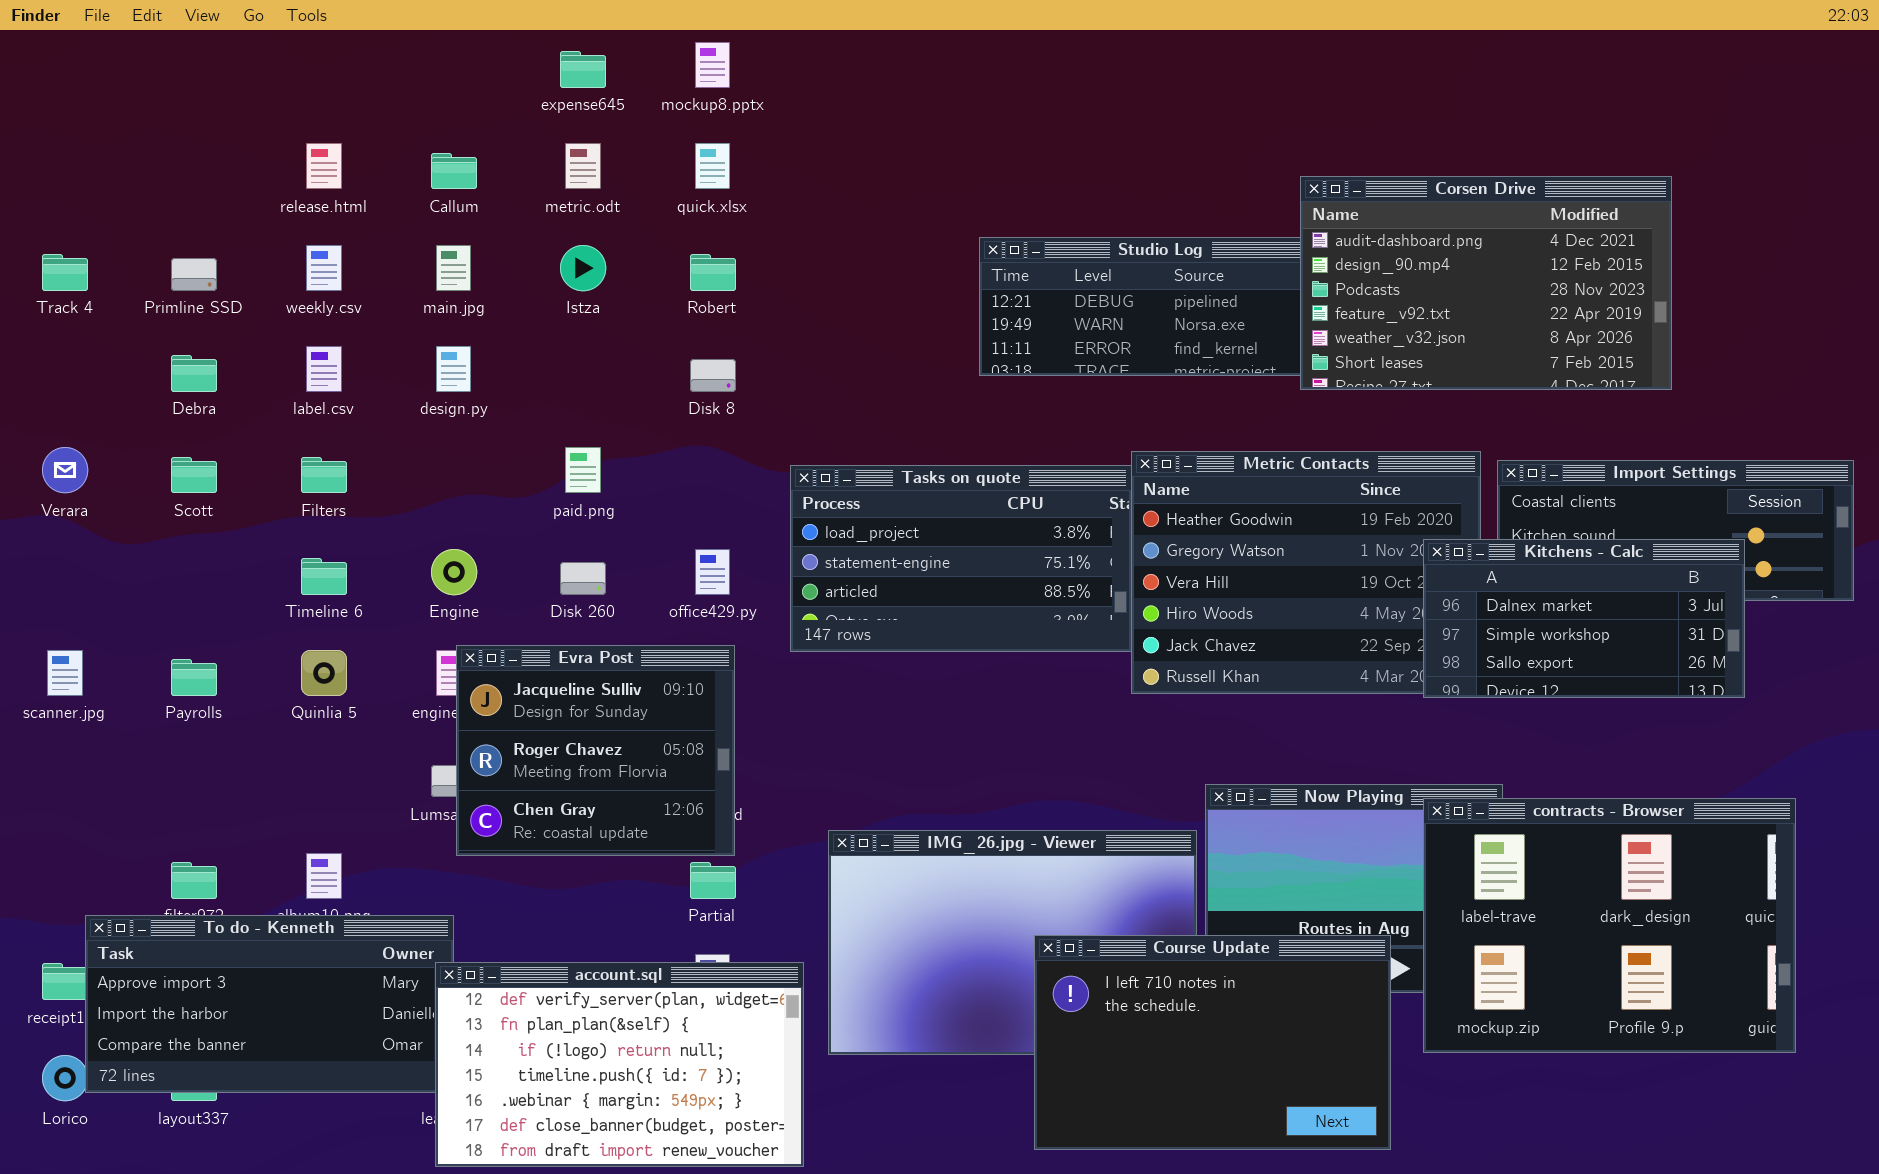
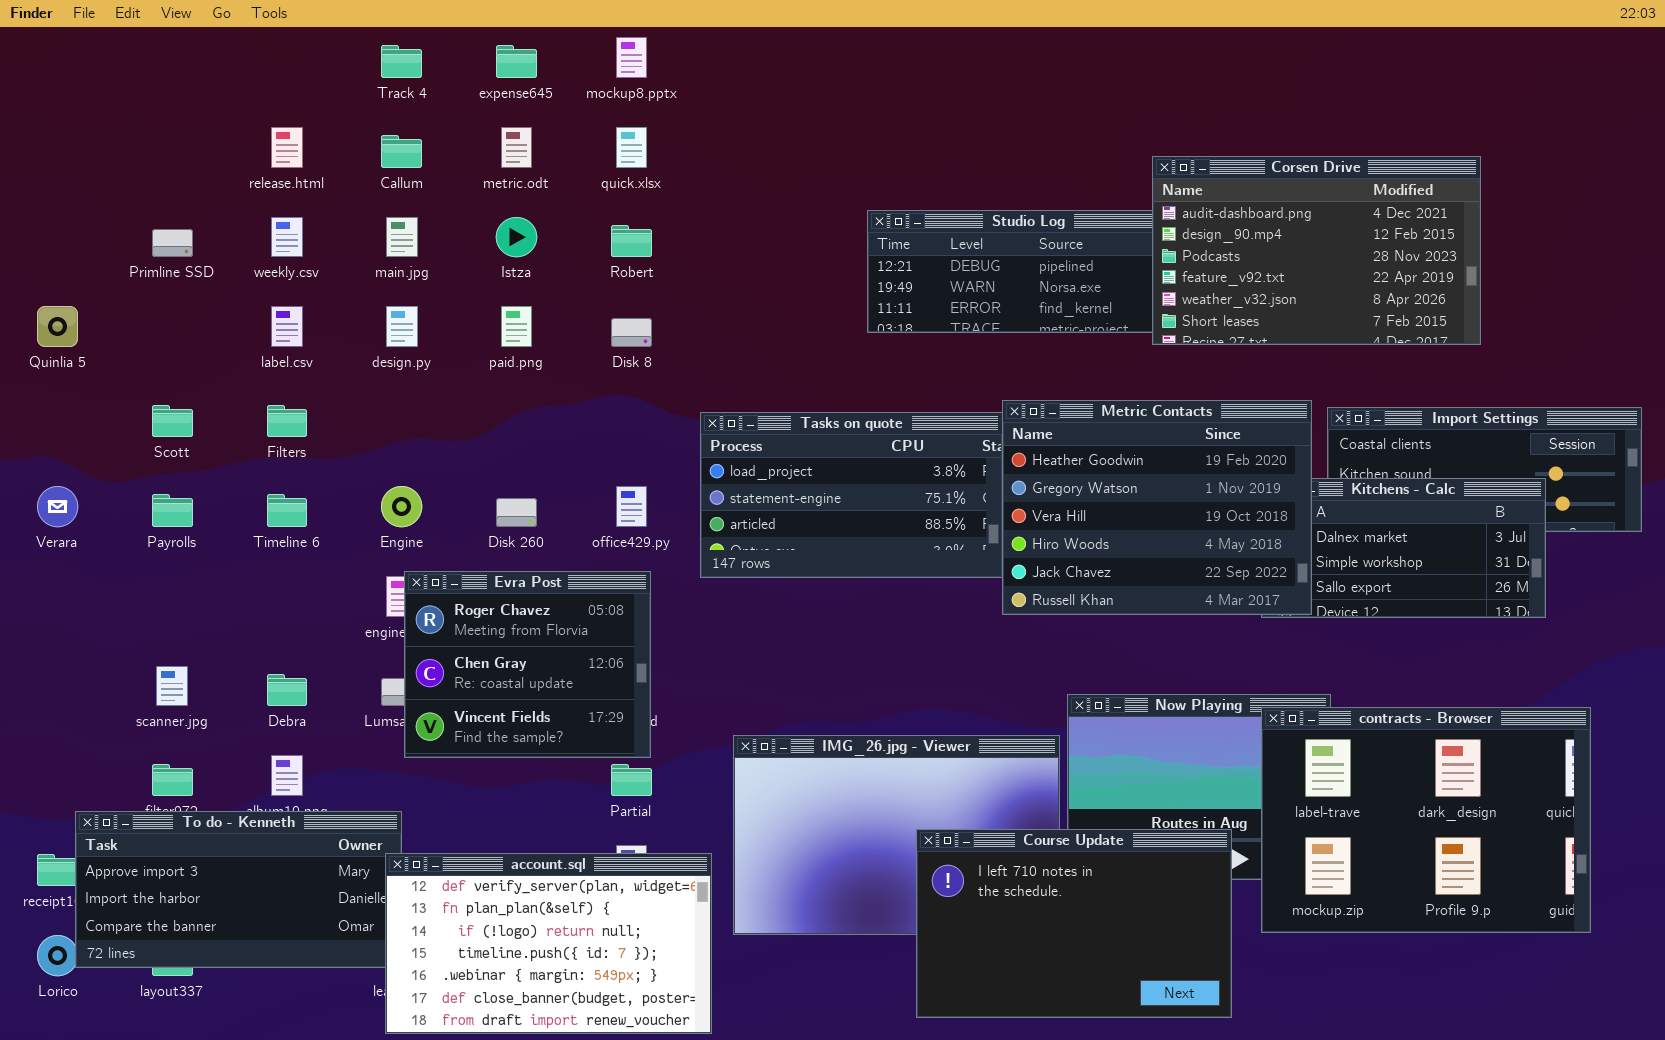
Track 4: [42,254,88,291] -> [381,45,422,78], moved
Debra: [171,355,217,392] -> [267,674,307,706], moved
Verara: [42,447,88,493] -> [37,486,78,527], moved
paid.png: [565,447,601,493] -> [501,306,532,347], moved
Metric Contacts: [1131,451,1481,694] -> [1002,400,1312,615], raised
Evra Post: [456,645,735,856] -> [404,571,651,758], scrolled down 1 row
scanner.jpg: [47,650,83,696] -> [156,666,188,706], moved
Quinlia 5: [301,650,347,696] -> [37,306,78,347], moved
Payrolls: [171,659,217,696] -> [152,494,193,527], moved

